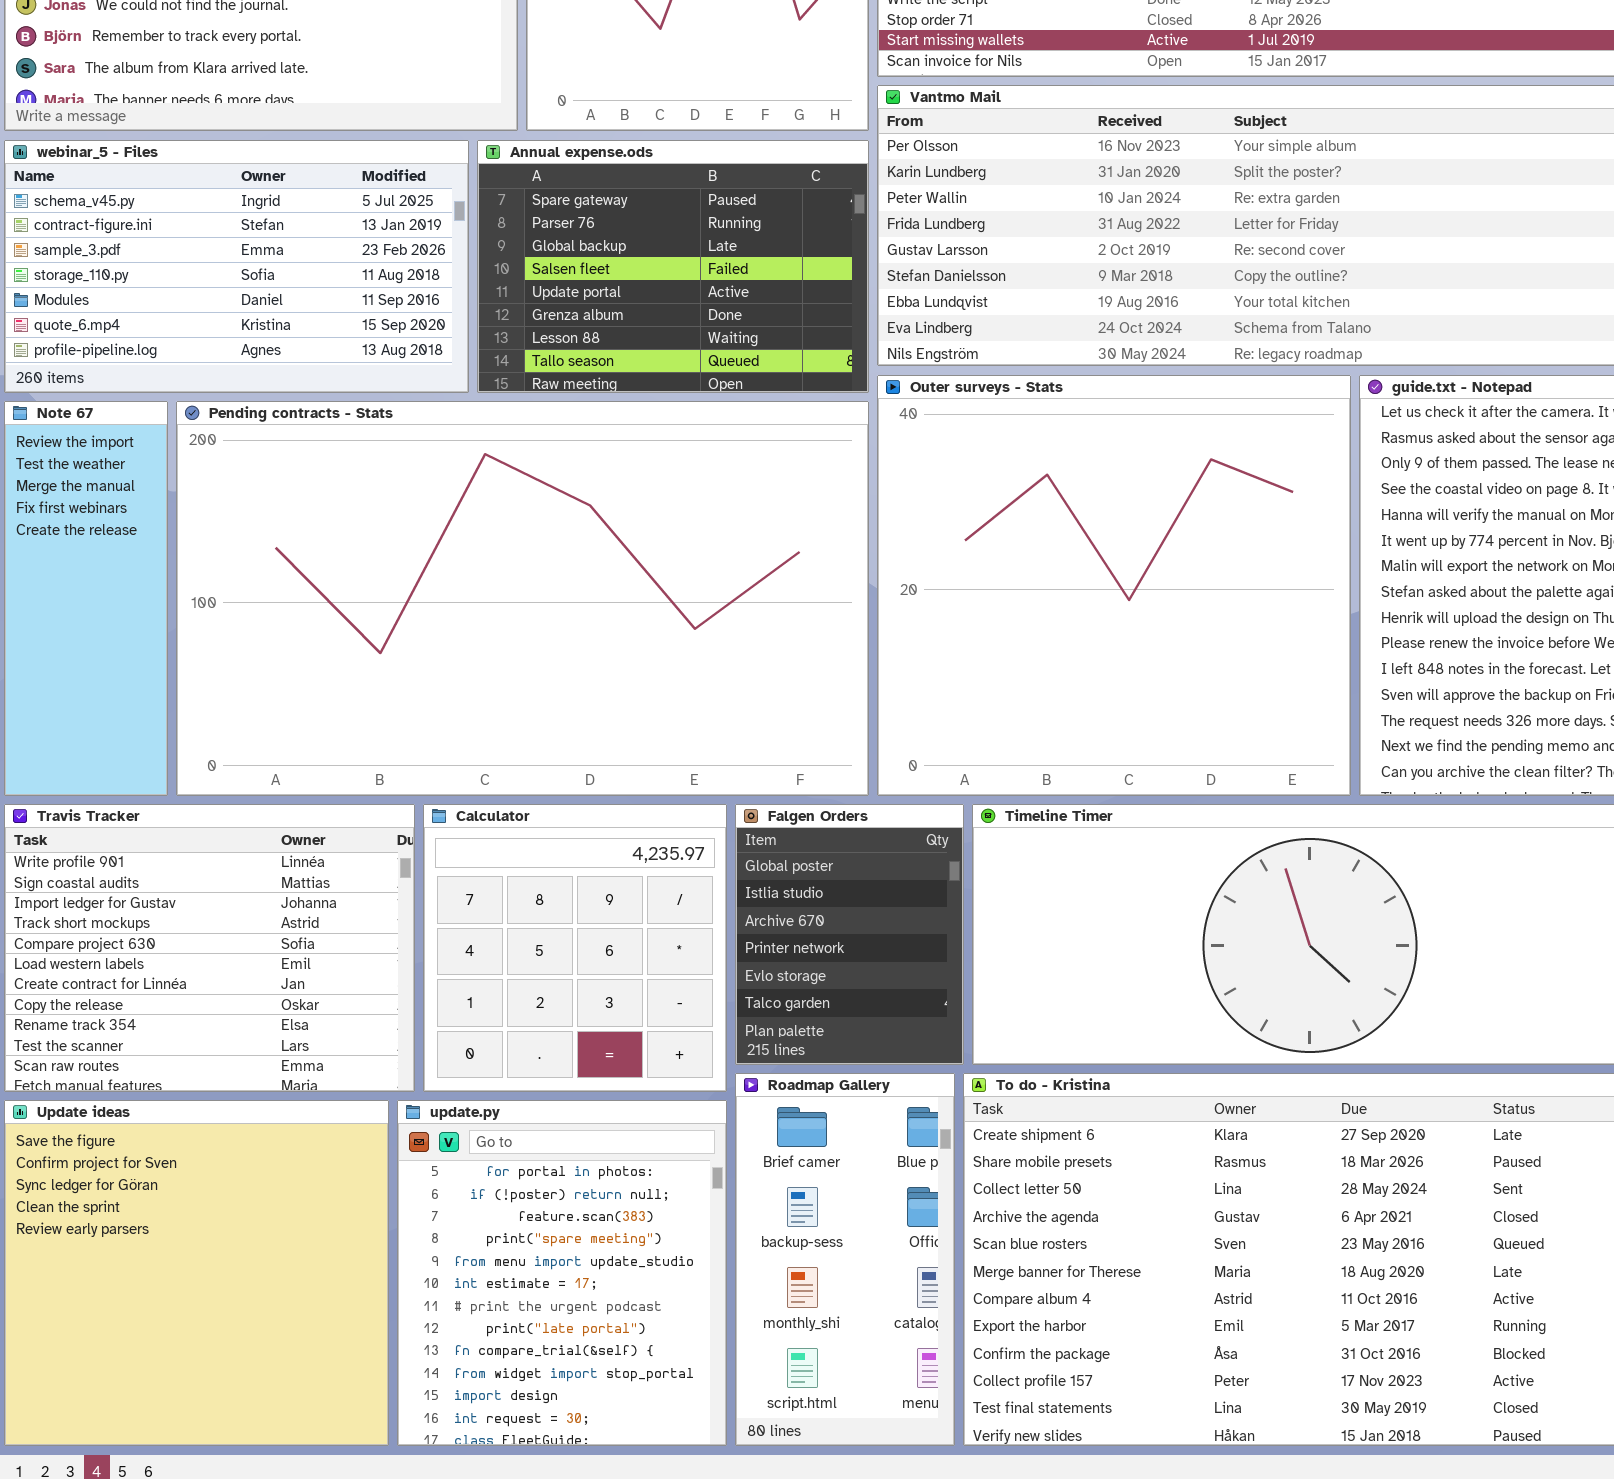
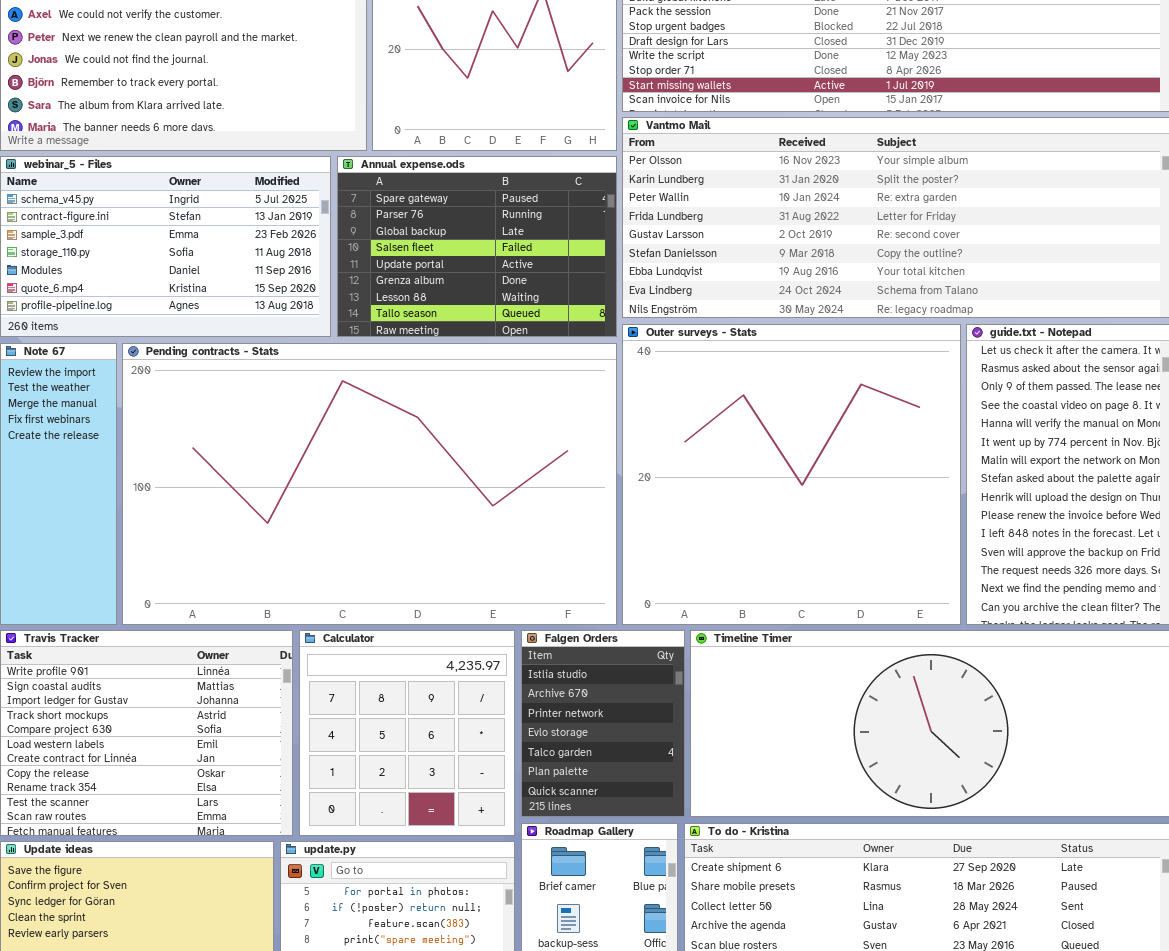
Falgen Orders: [735,804,964,1065] -> [521,630,685,817], scrolled down 1 row

